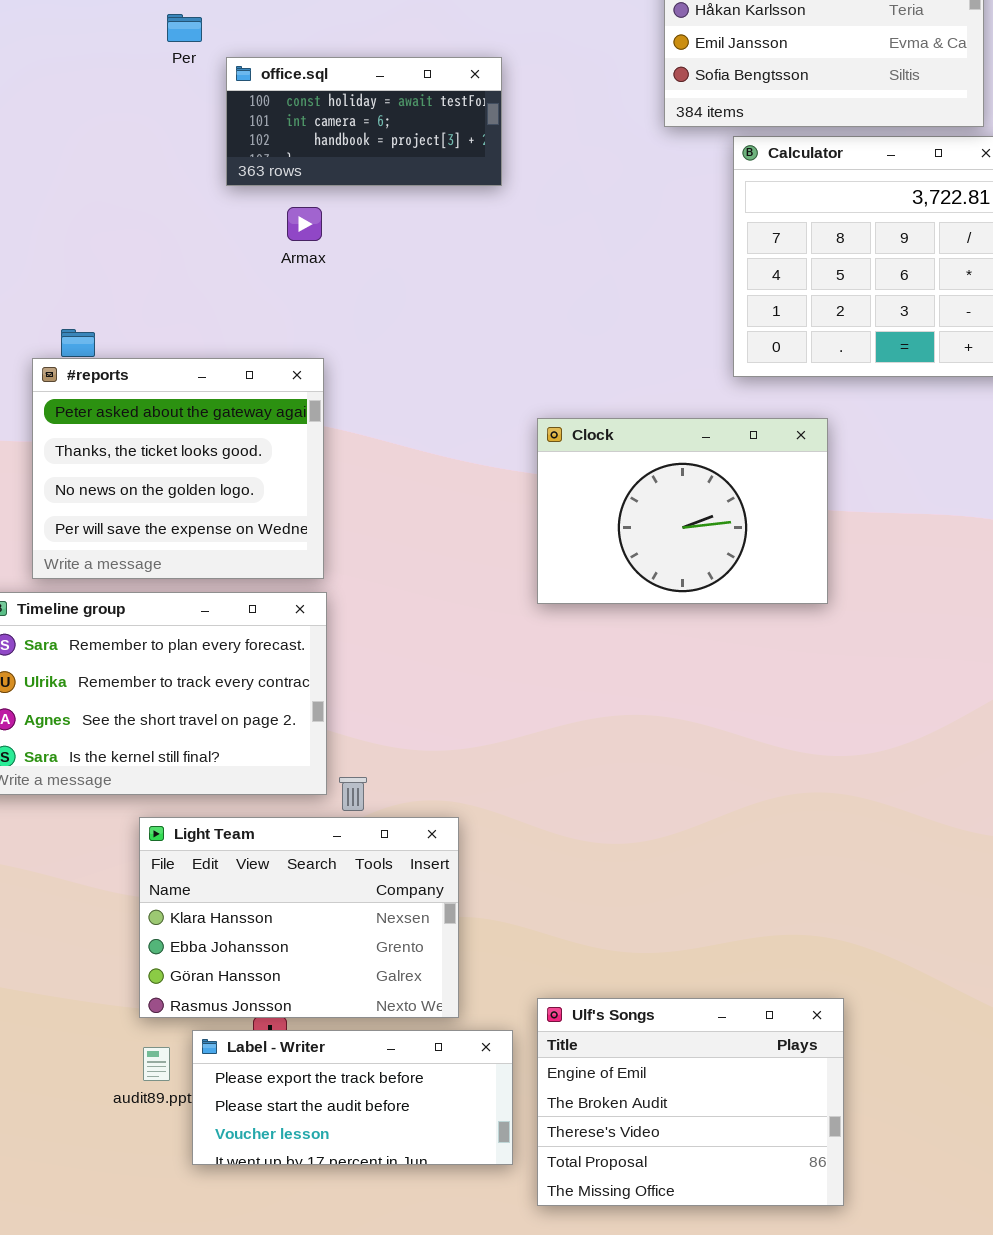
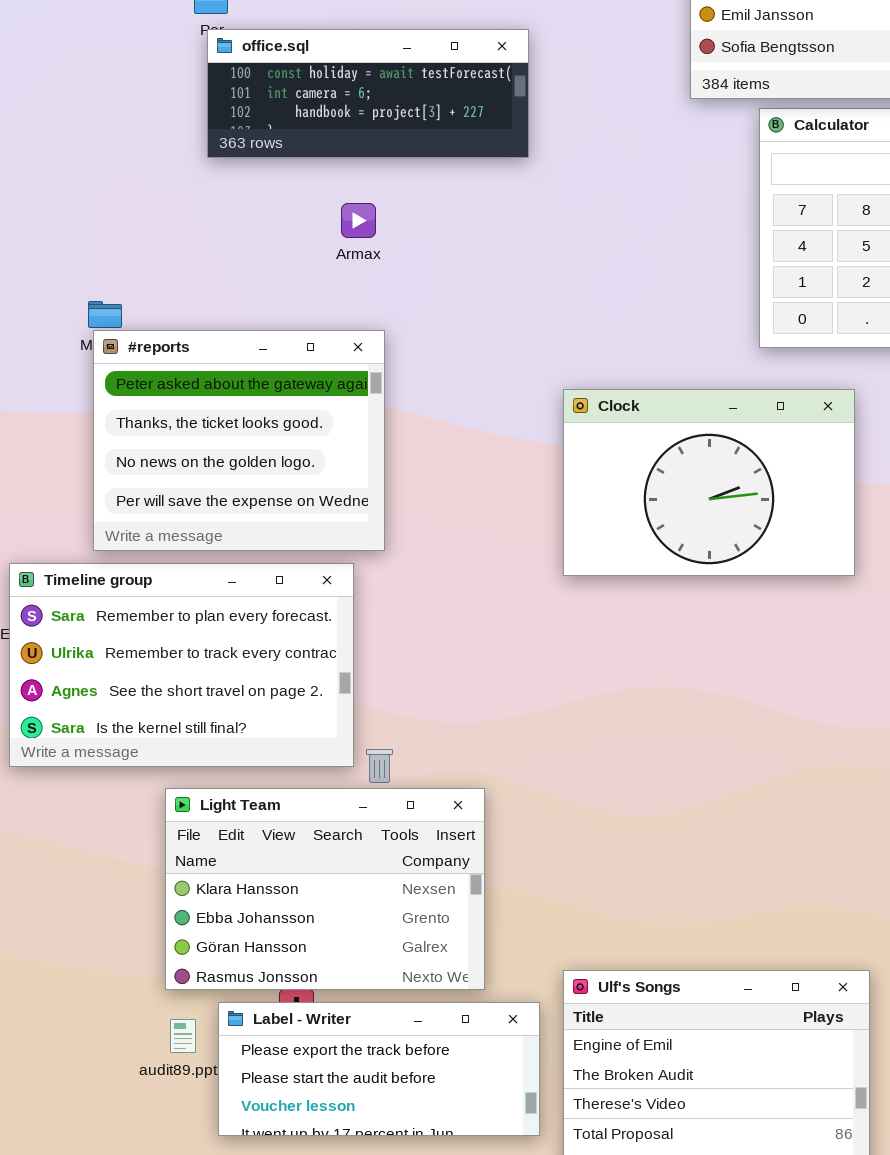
office.sql: [226,57,502,186] -> [207,29,529,158], resized
Armax: [287,207,322,241] -> [341,203,376,238], moved
#reports: [32,358,324,579] -> [93,330,385,551], moved

